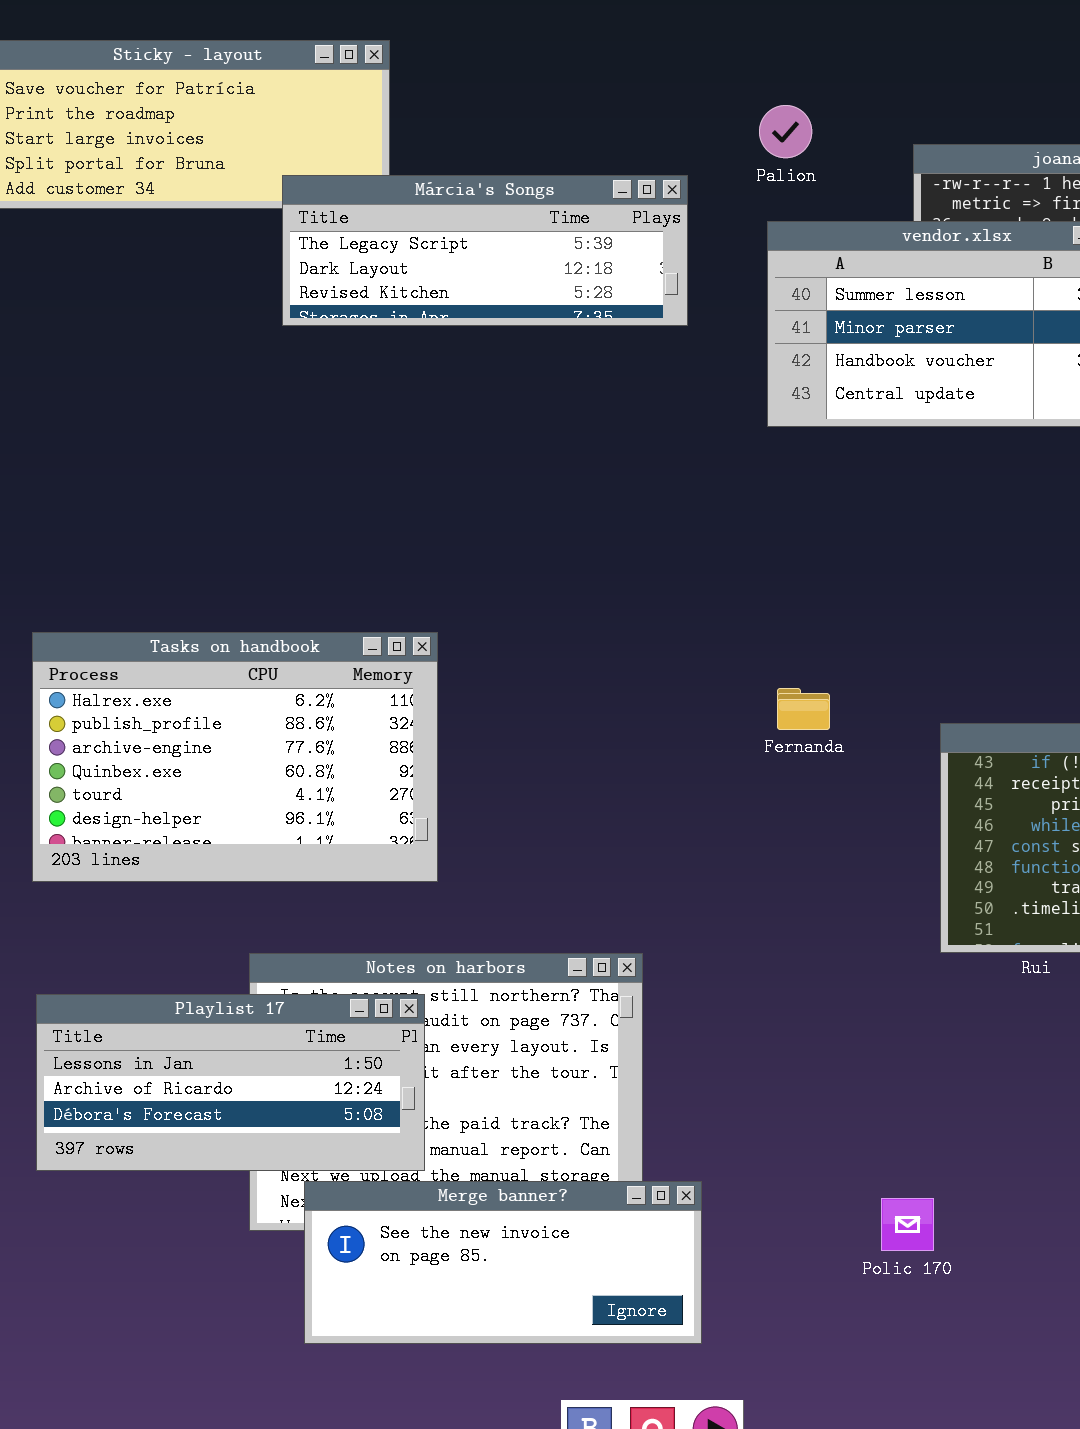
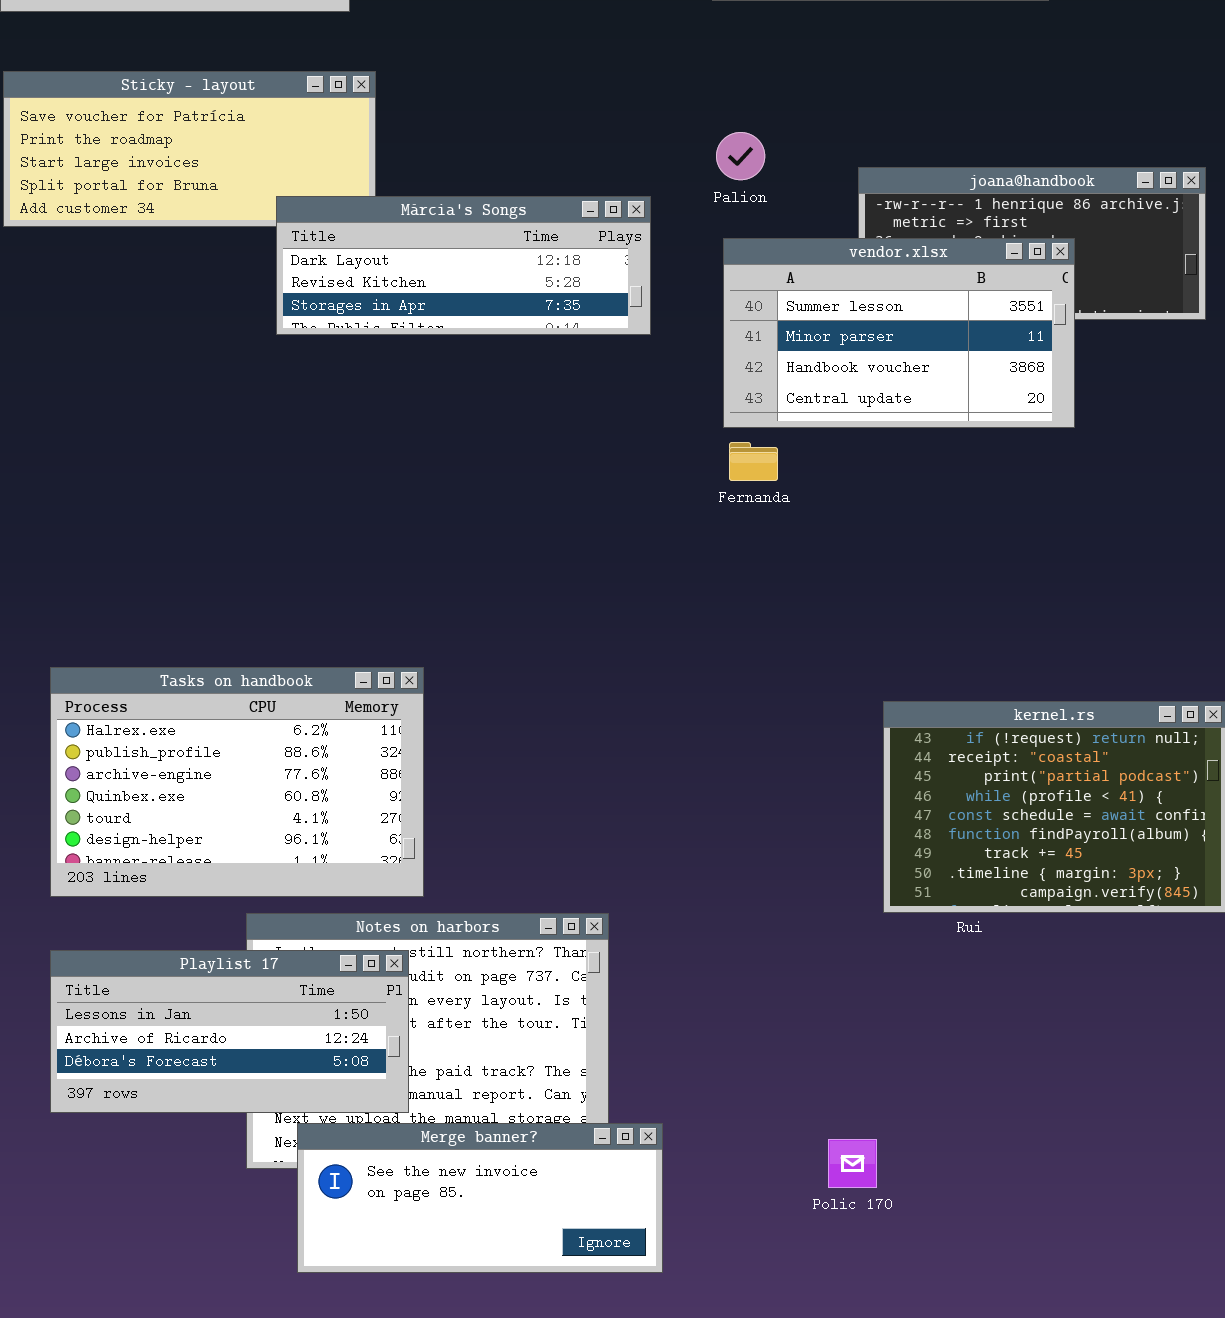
Márcia's Songs: [282,175,688,326] -> [276,196,651,335], scrolled down 1 row
Tasks on handbook: [32,632,438,882] -> [50,667,424,897], moved
Fernanda: [777,688,830,730] -> [729,442,778,481], moved

